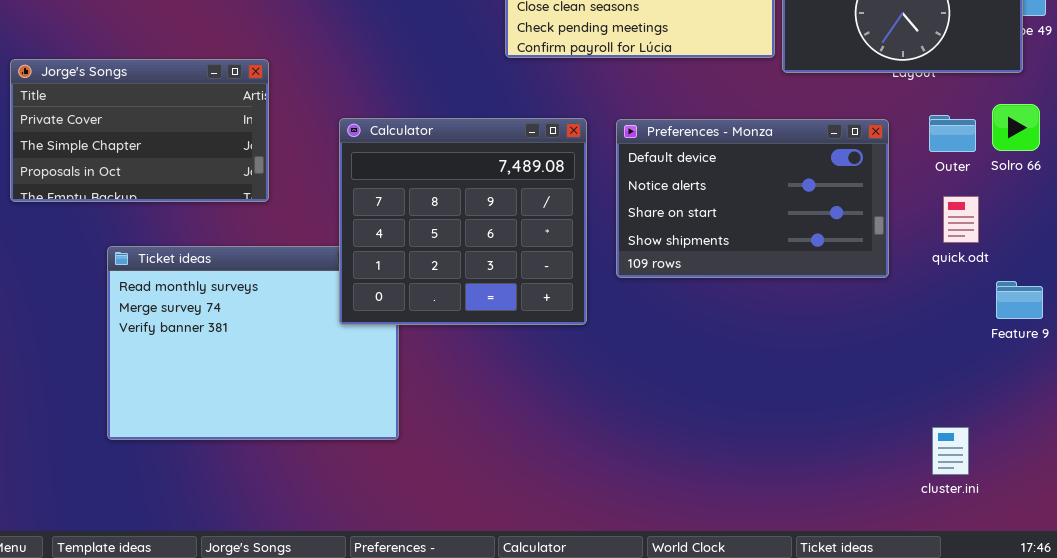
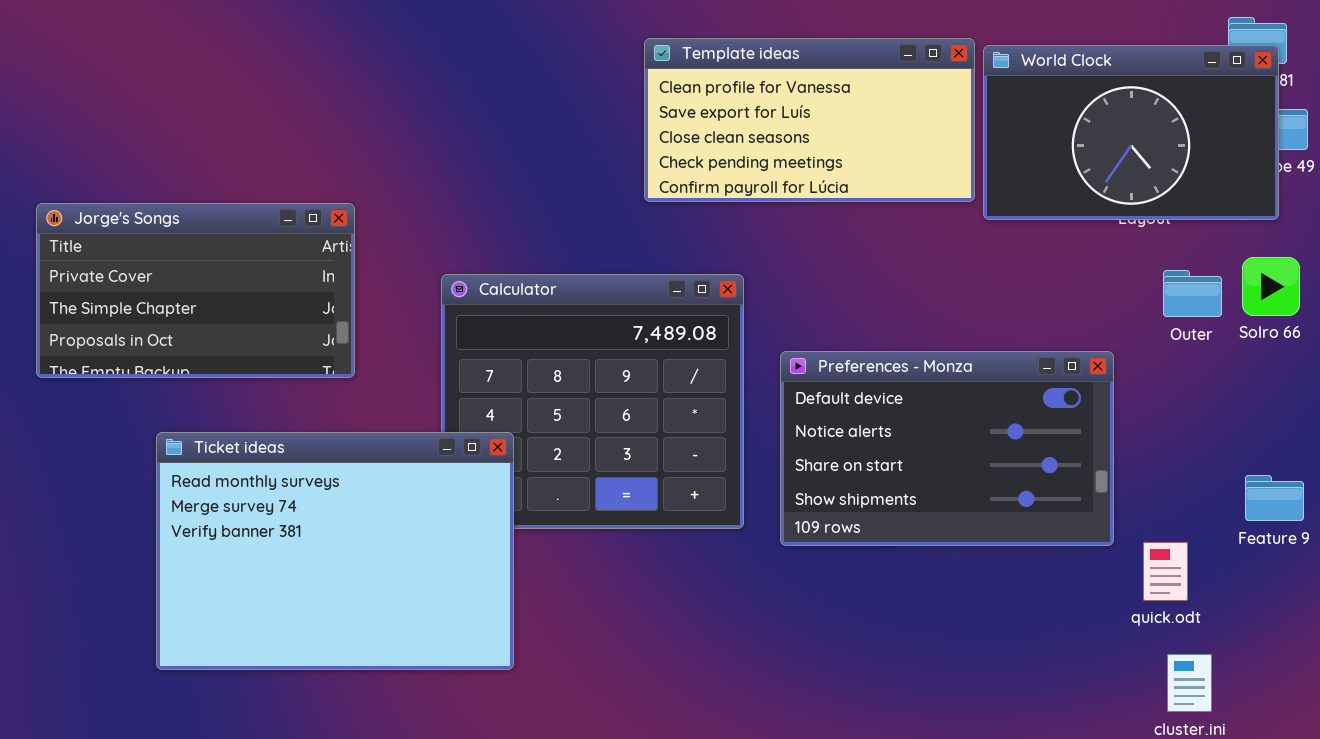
Preferences - Monza: [616,119,889,278] -> [780,351,1114,546], moved
quick.odt: [943,196,979,243] -> [1143,542,1188,601], moved
Ticket ideas: [107,246,399,440] -> [156,432,514,670], raised

